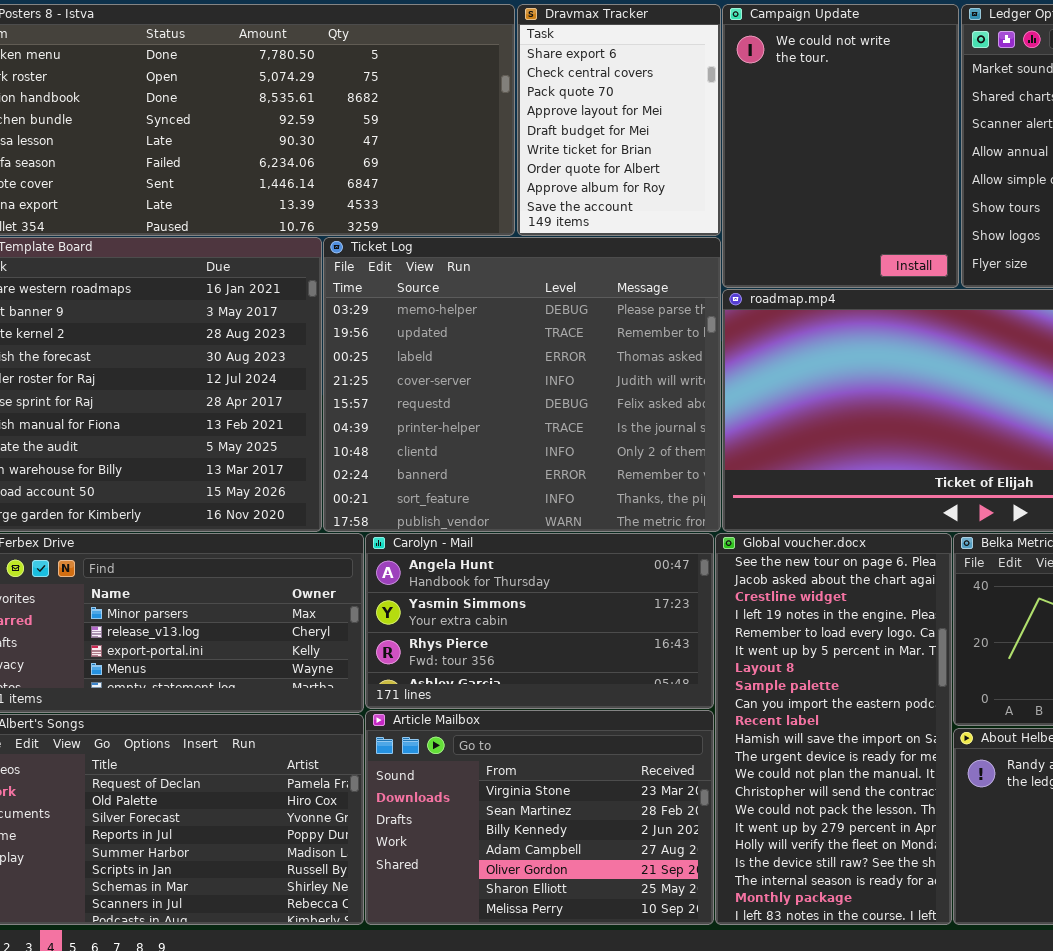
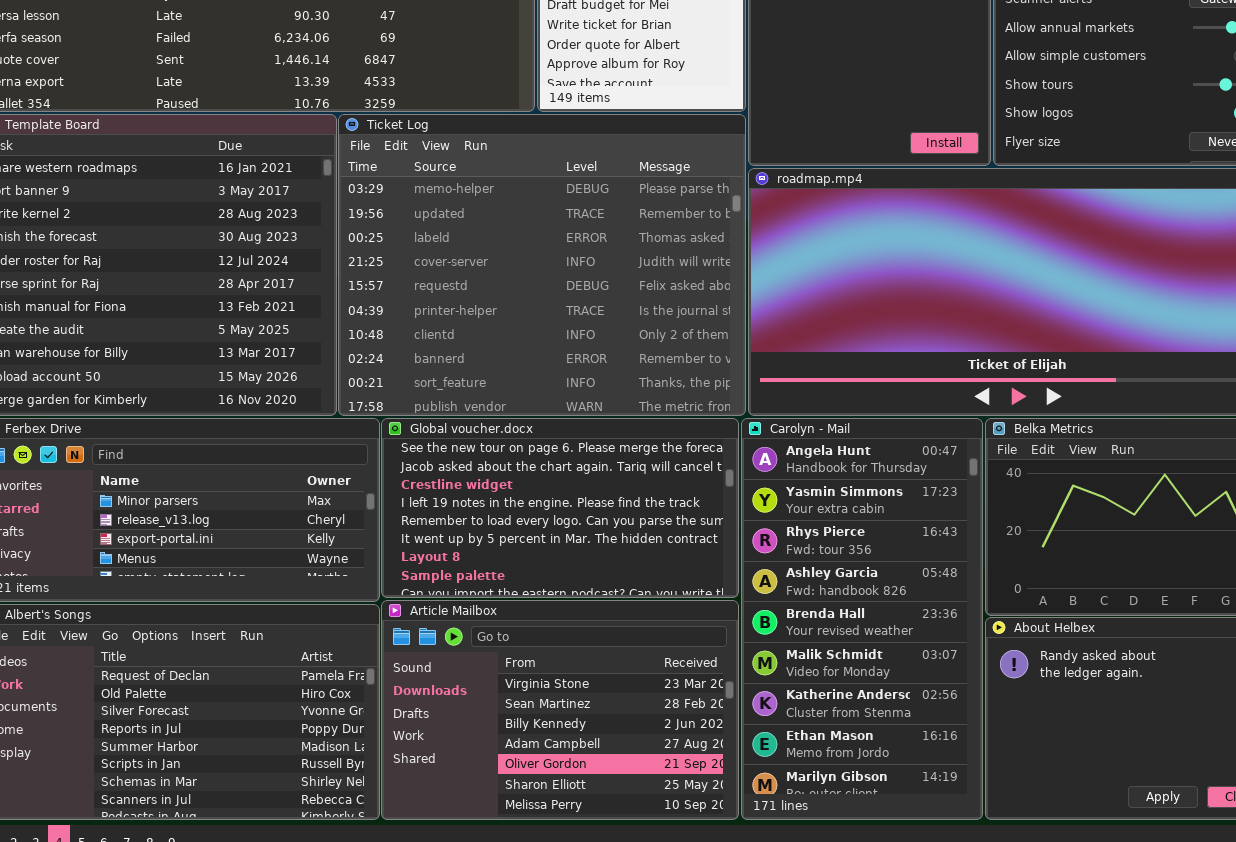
Carolyn - Mail: [365,533,714,709] -> [741,418,983,820], moved, resized
Global voucher.docx: [715,533,952,925] -> [381,418,739,598], moved, resized

